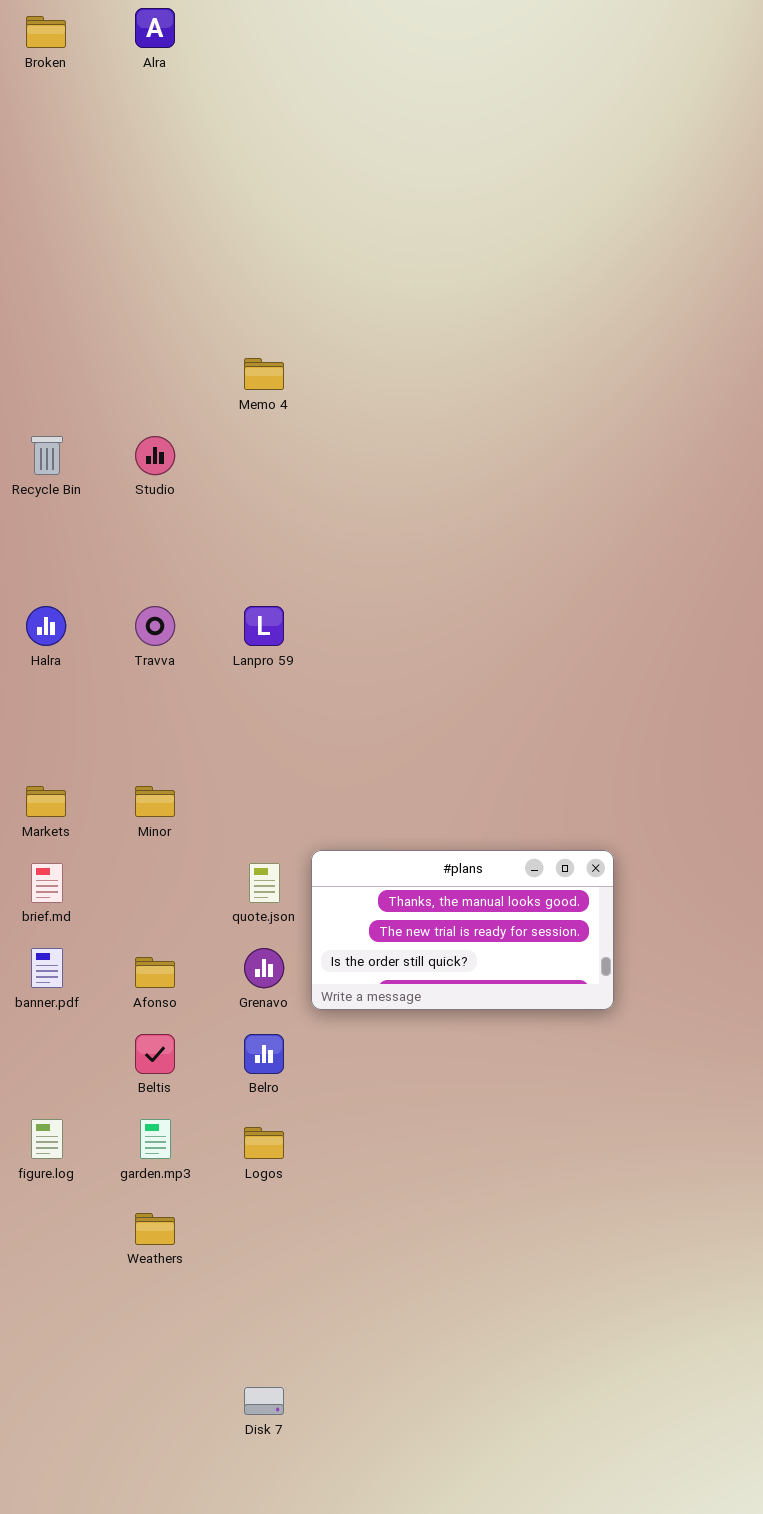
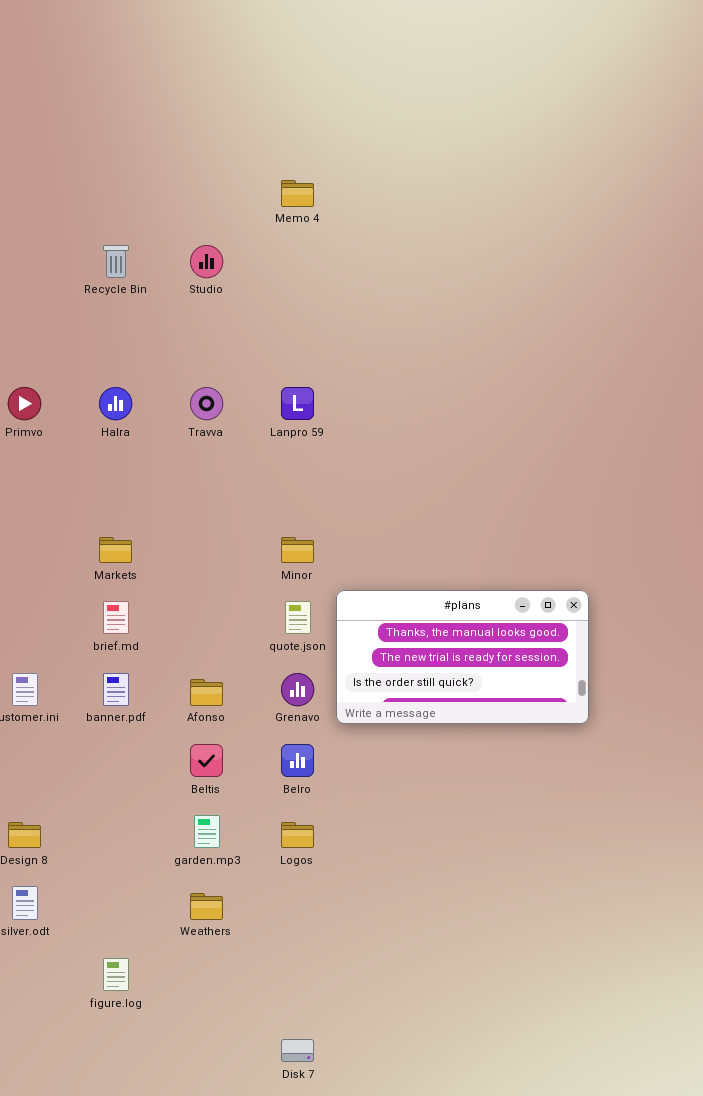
Minor: [135,786,175,817] -> [281,537,314,563], moved
figure.log: [31,1119,63,1159] -> [103,958,129,991], moved

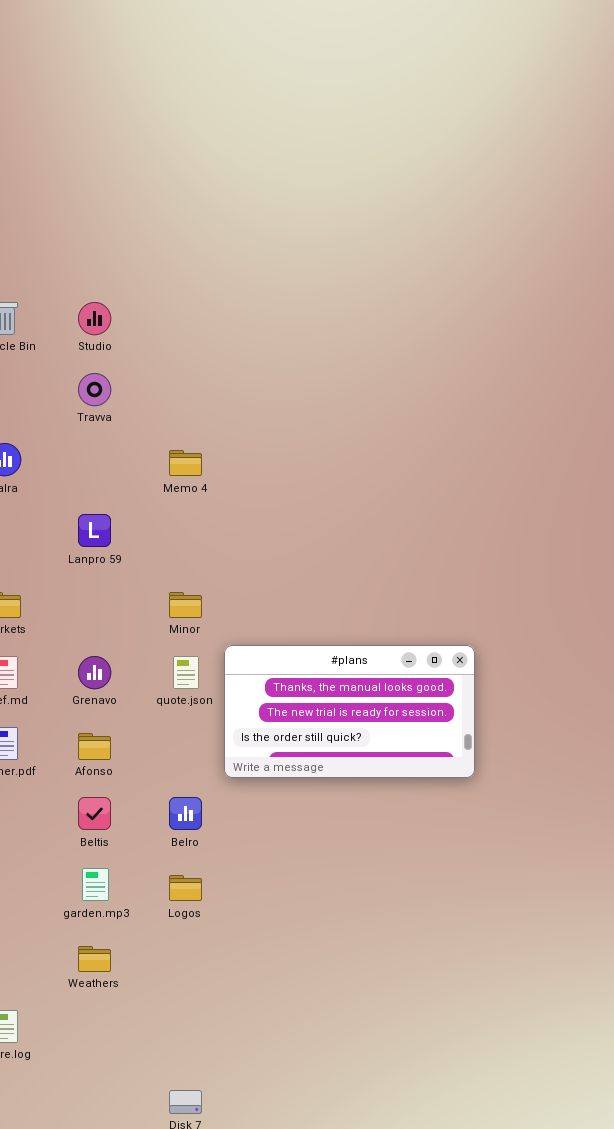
Memo 4: [281,180,314,207] -> [169,450,202,476], moved
Travva: [190,387,223,420] -> [78,373,111,406], moved
Lanpro 59: [281,387,314,420] -> [78,514,111,547], moved
Grenavo: [281,673,314,706] -> [78,656,111,689], moved

